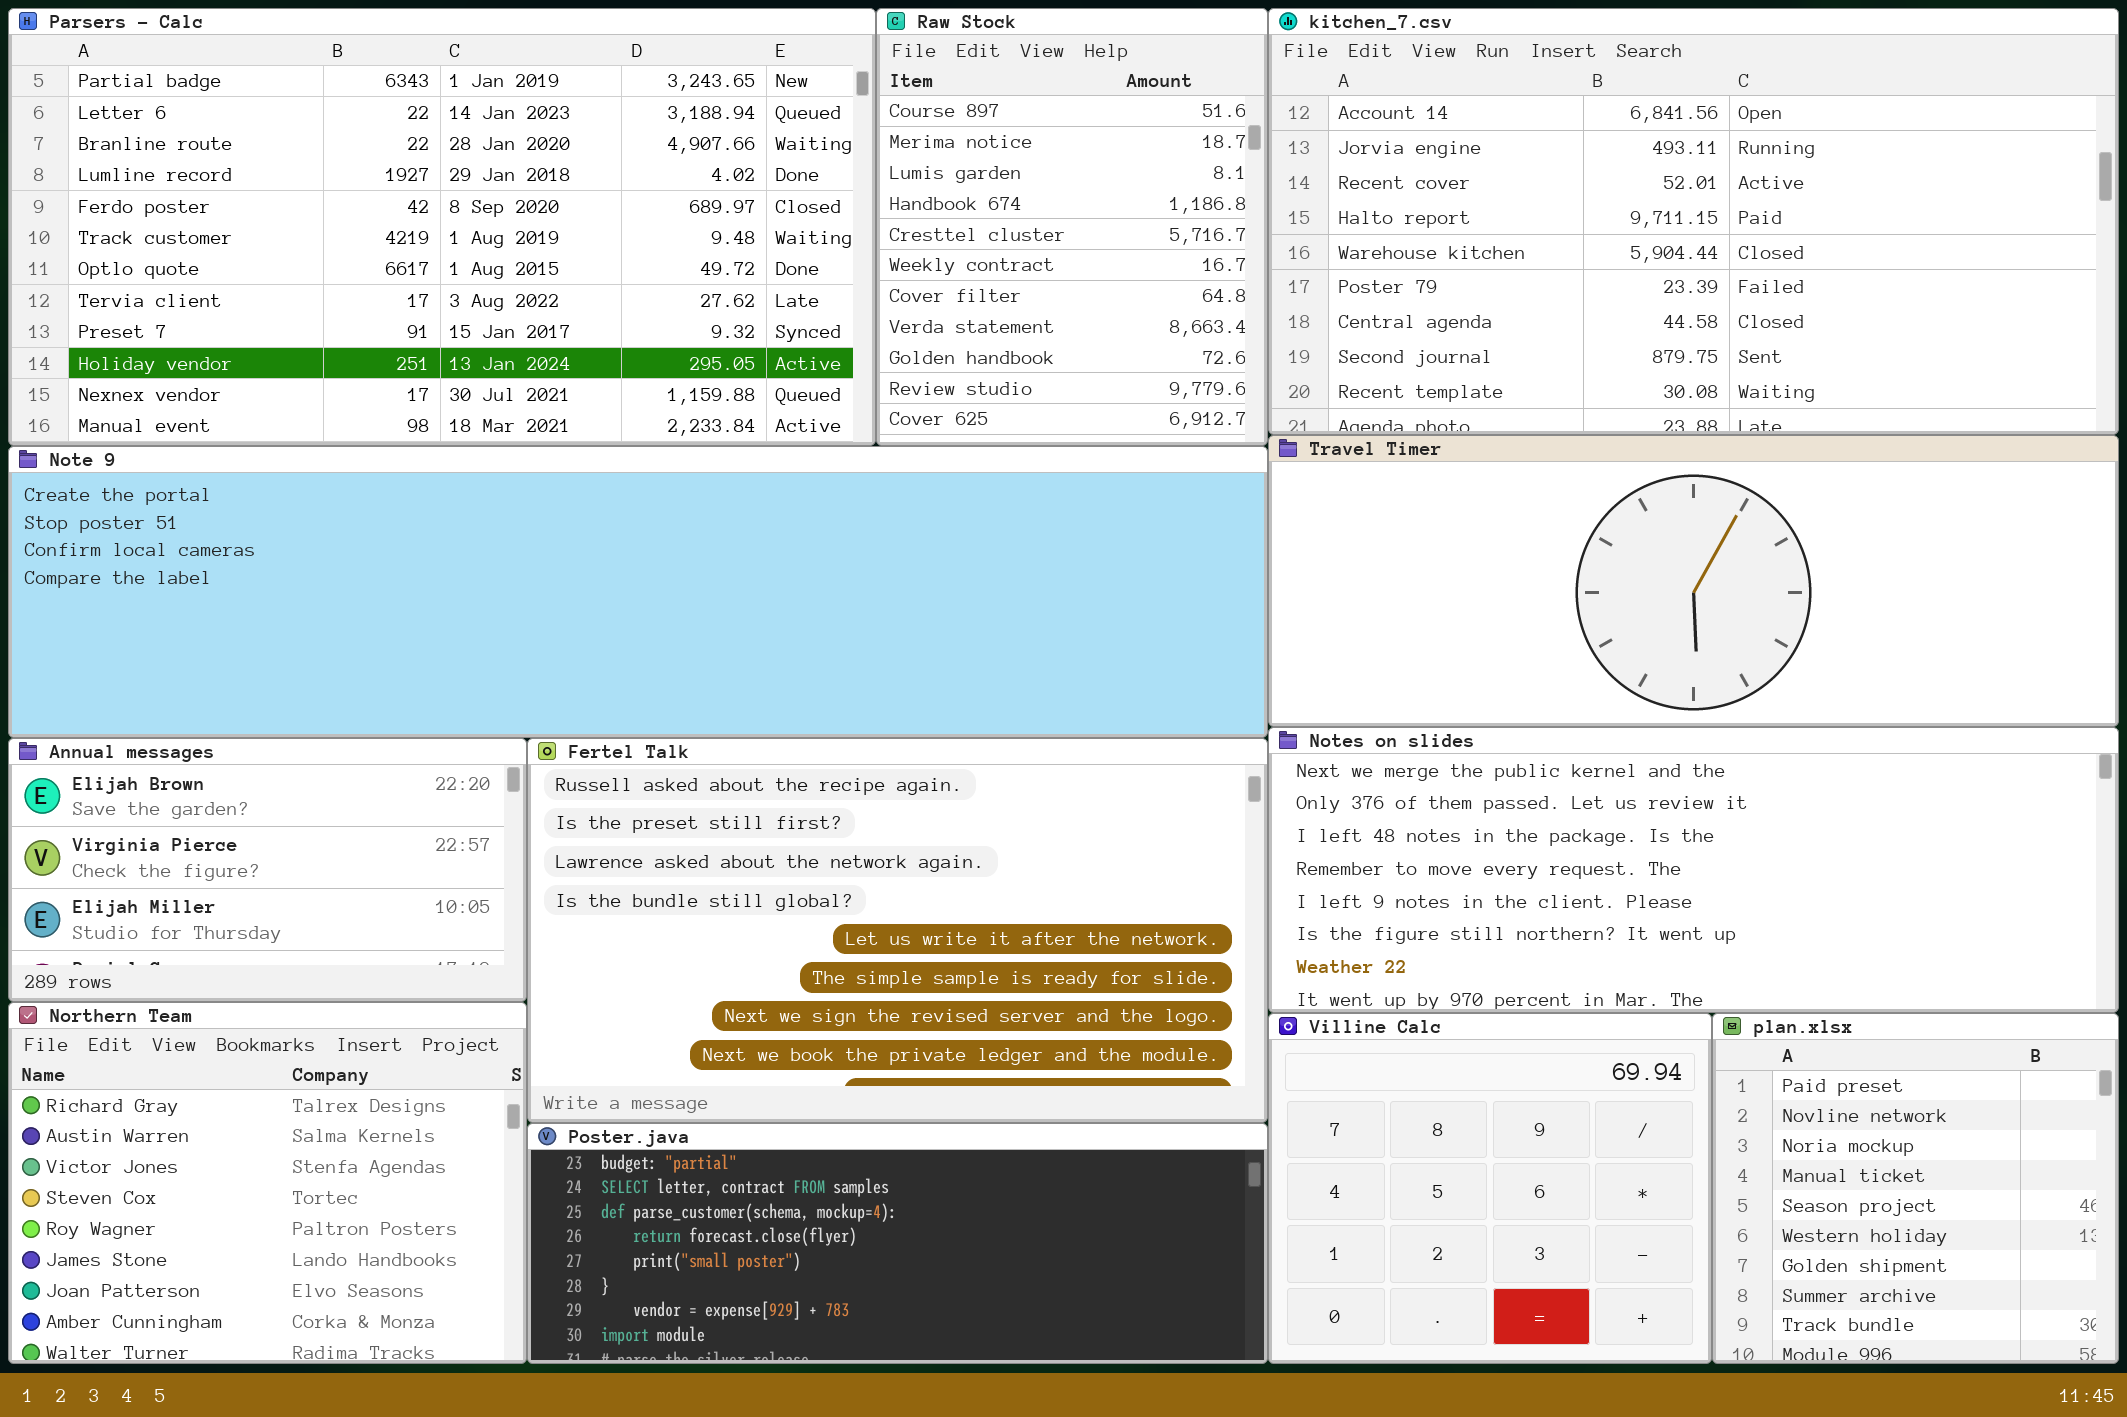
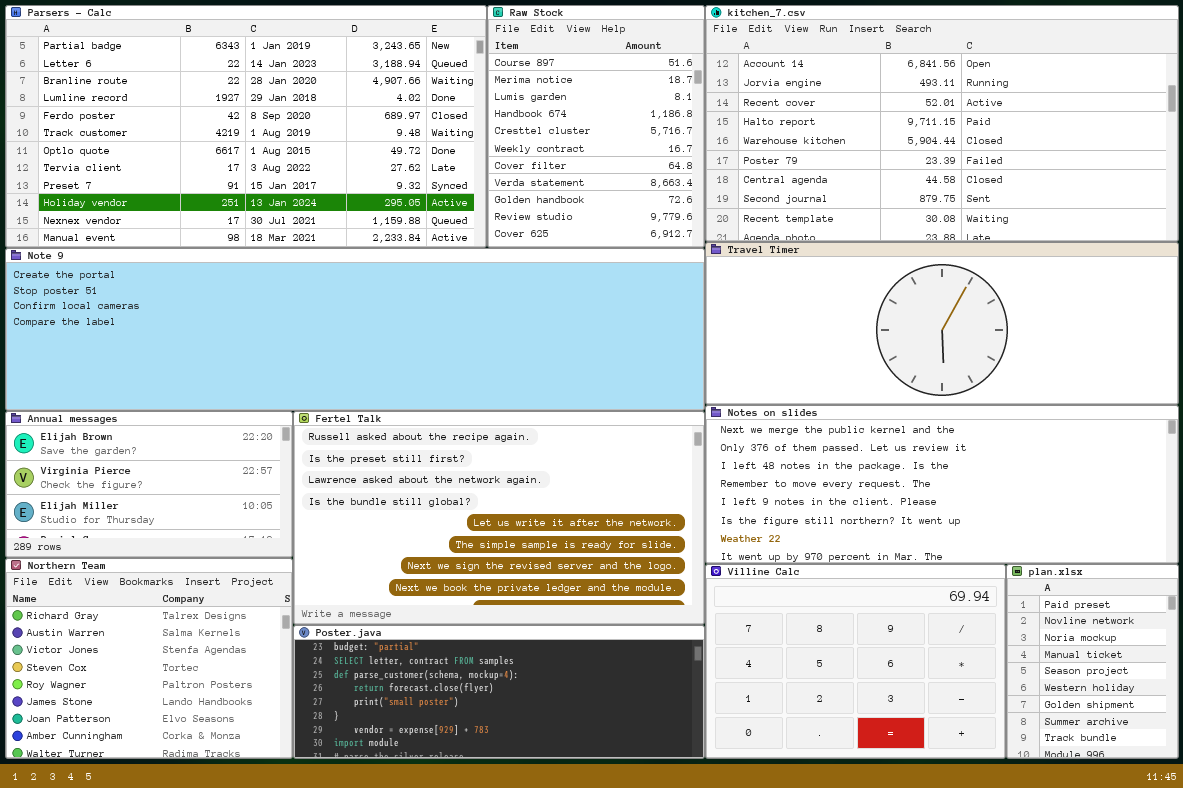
Villine Calc: [1268,1013,1712,1364] -> [705,564,1006,759], resized
plan.xlsx: [1712,1013,2119,1364] -> [1006,564,1179,759], resized

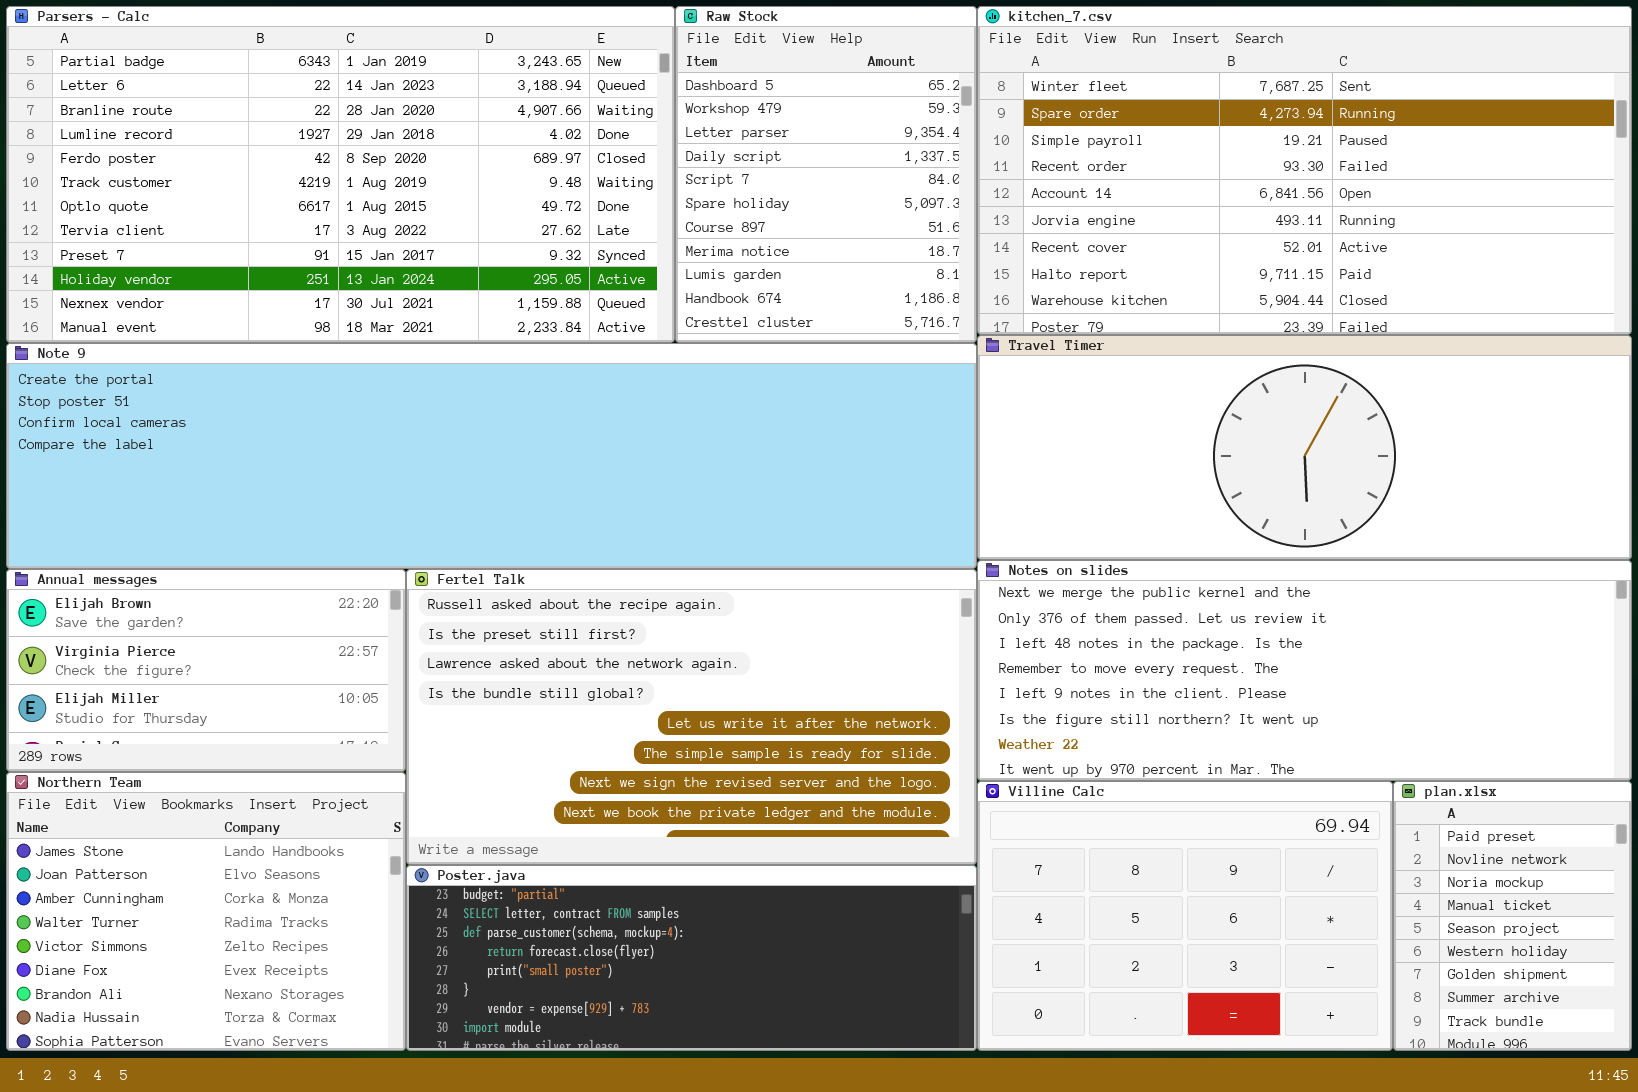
Raw Stock: [487,5,705,248] -> [675,6,977,343], scrolled up 6 rows
kitchen_7.csv: [705,5,1179,242] -> [977,6,1632,335], scrolled up 4 rows
Northern Team: [5,558,293,759] -> [6,772,406,1051], scrolled down 5 rows

